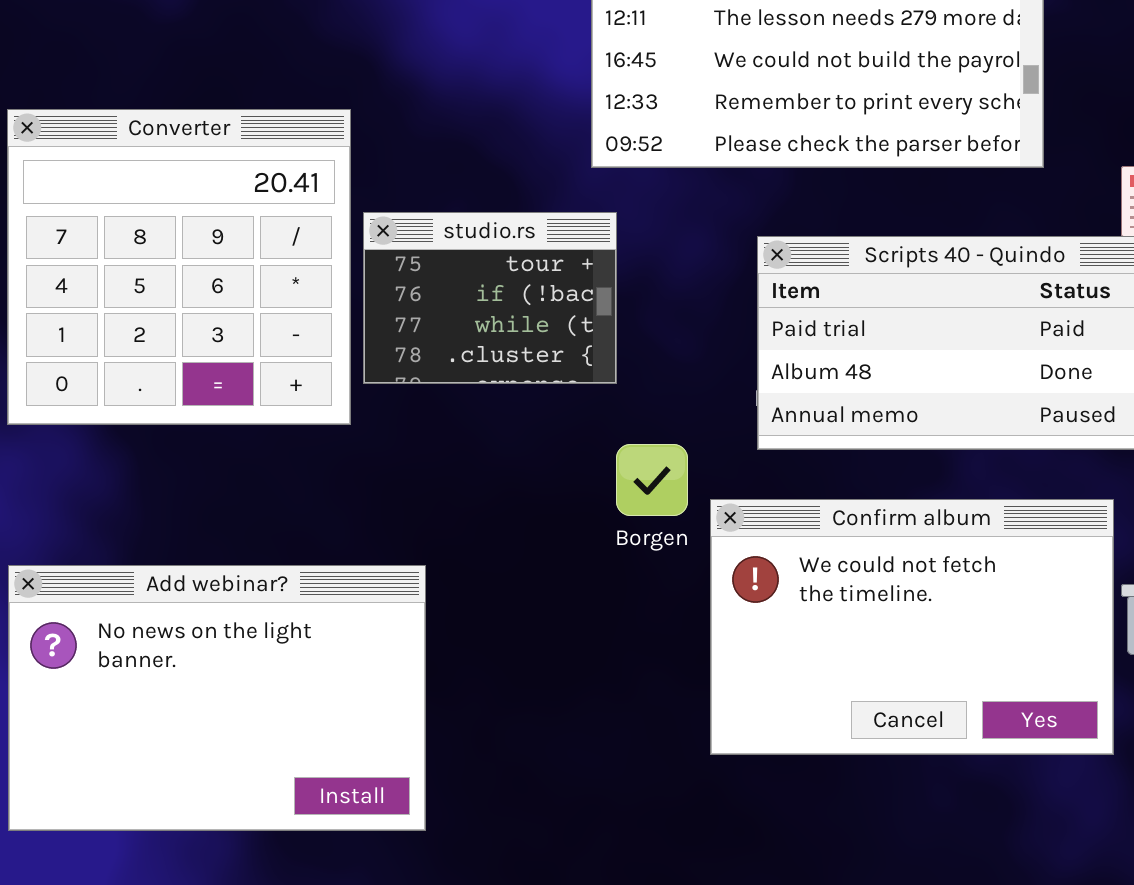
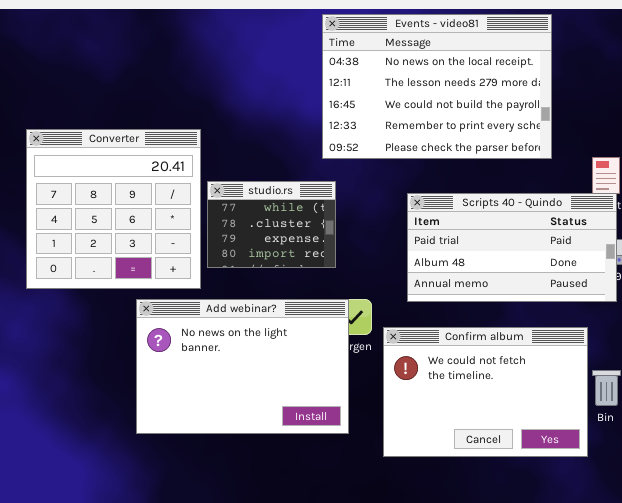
studio.rs: [363,212,617,384] -> [207,181,336,268], scrolled down 2 rows
Add webinar?: [8,565,426,831] -> [136,299,349,434], moved

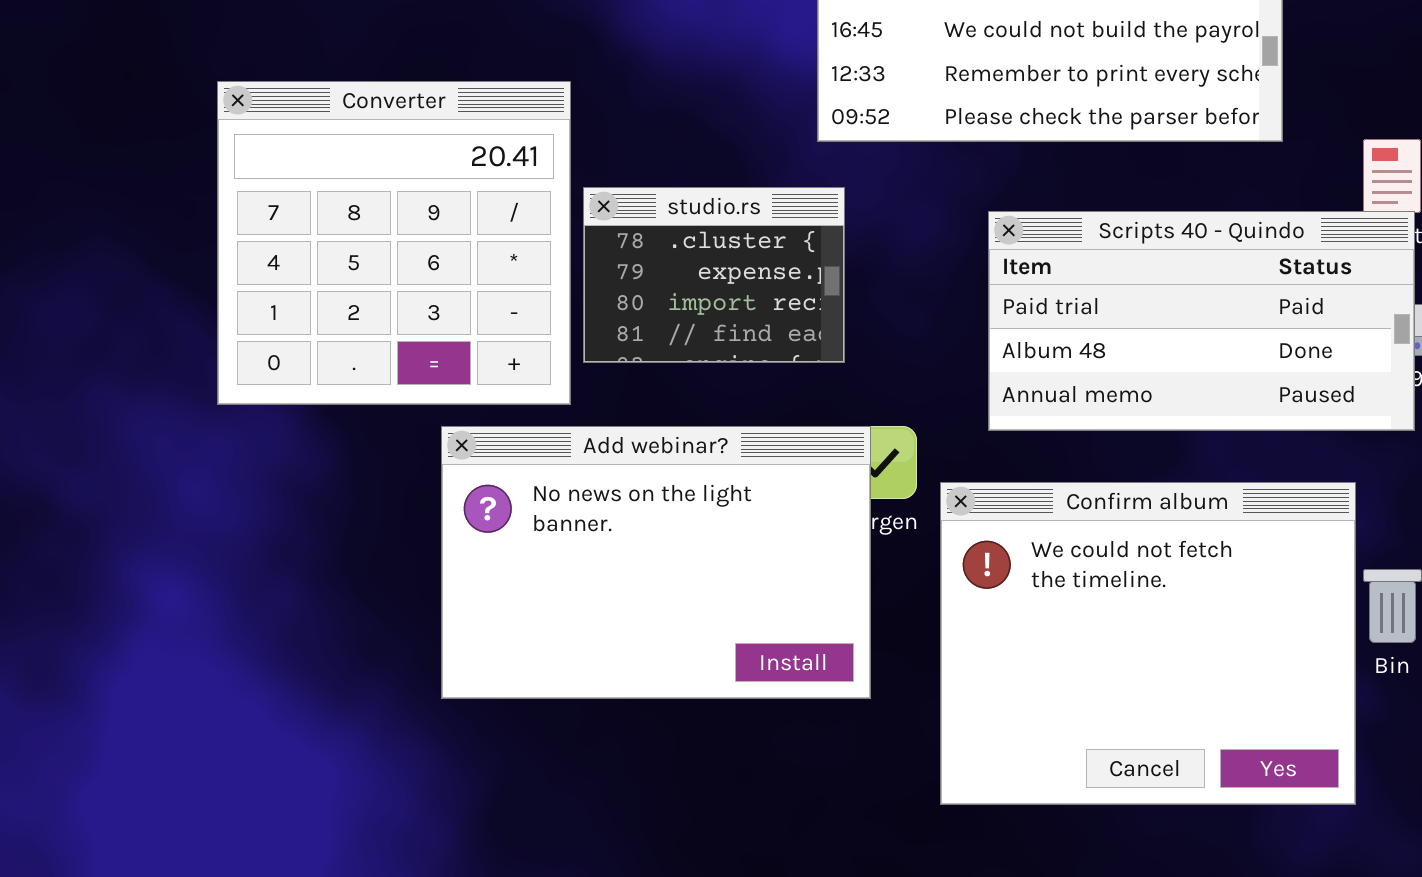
studio.rs: [207,181,336,268] -> [583,187,845,363], scrolled down 1 row
Confirm album: [383,327,588,457] -> [940,482,1356,805], resized

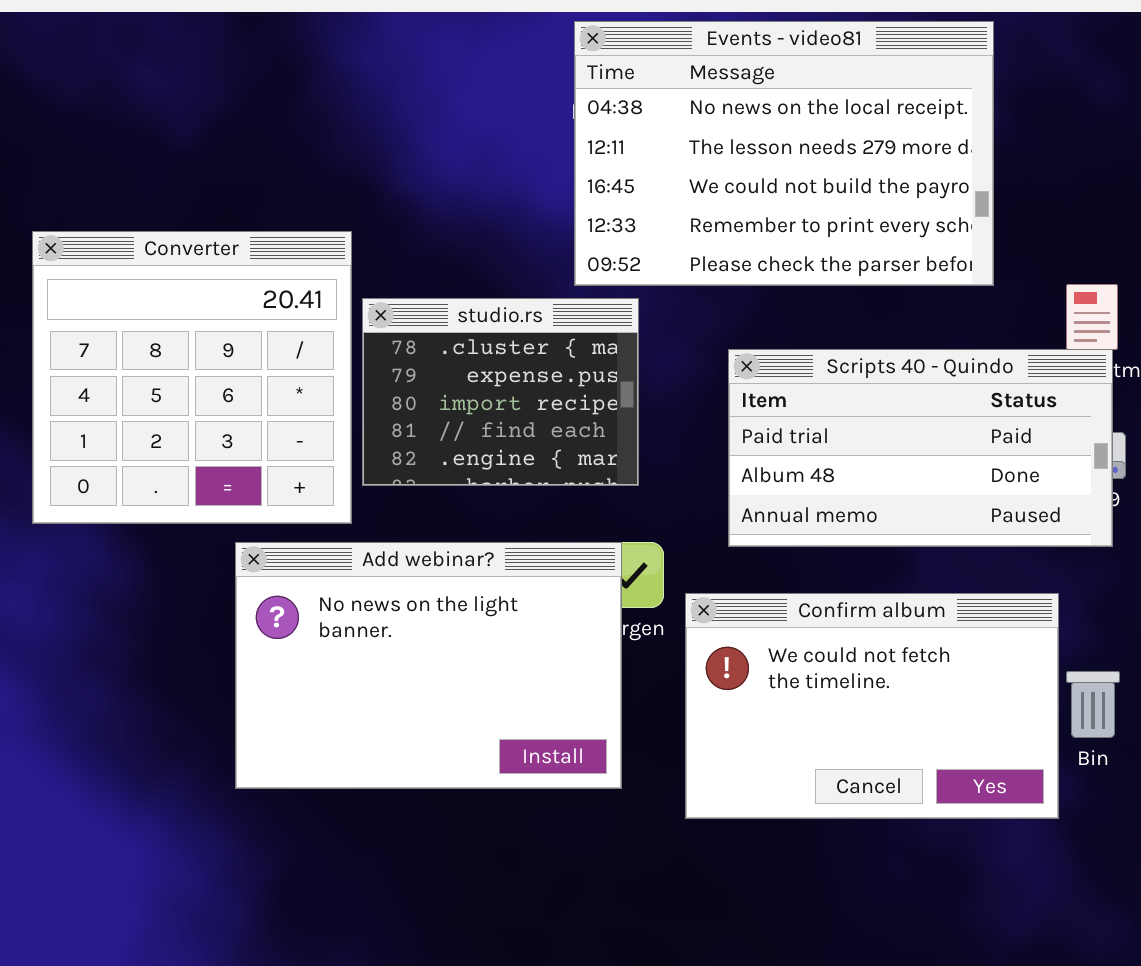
studio.rs: [583,187,845,363] -> [362,298,639,486], resized
Confirm album: [940,482,1356,805] -> [685,593,1059,819], resized

